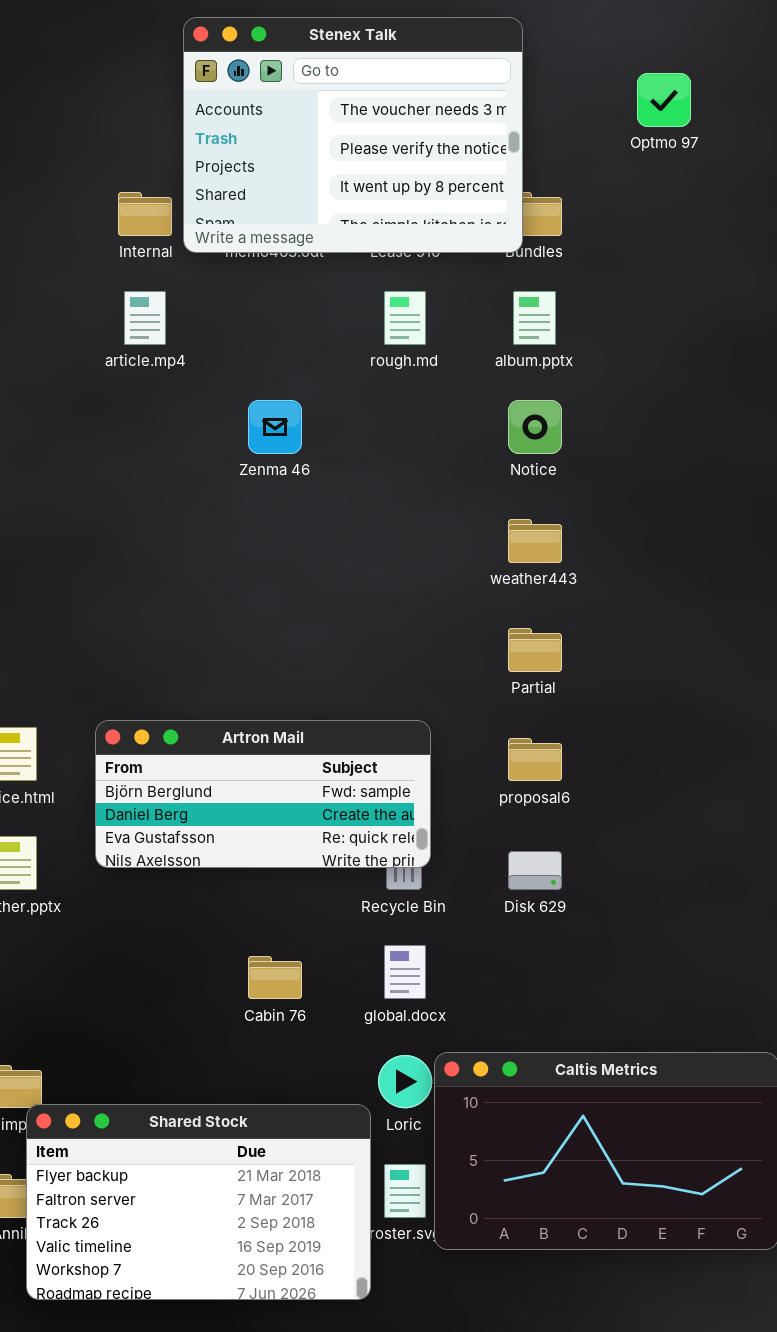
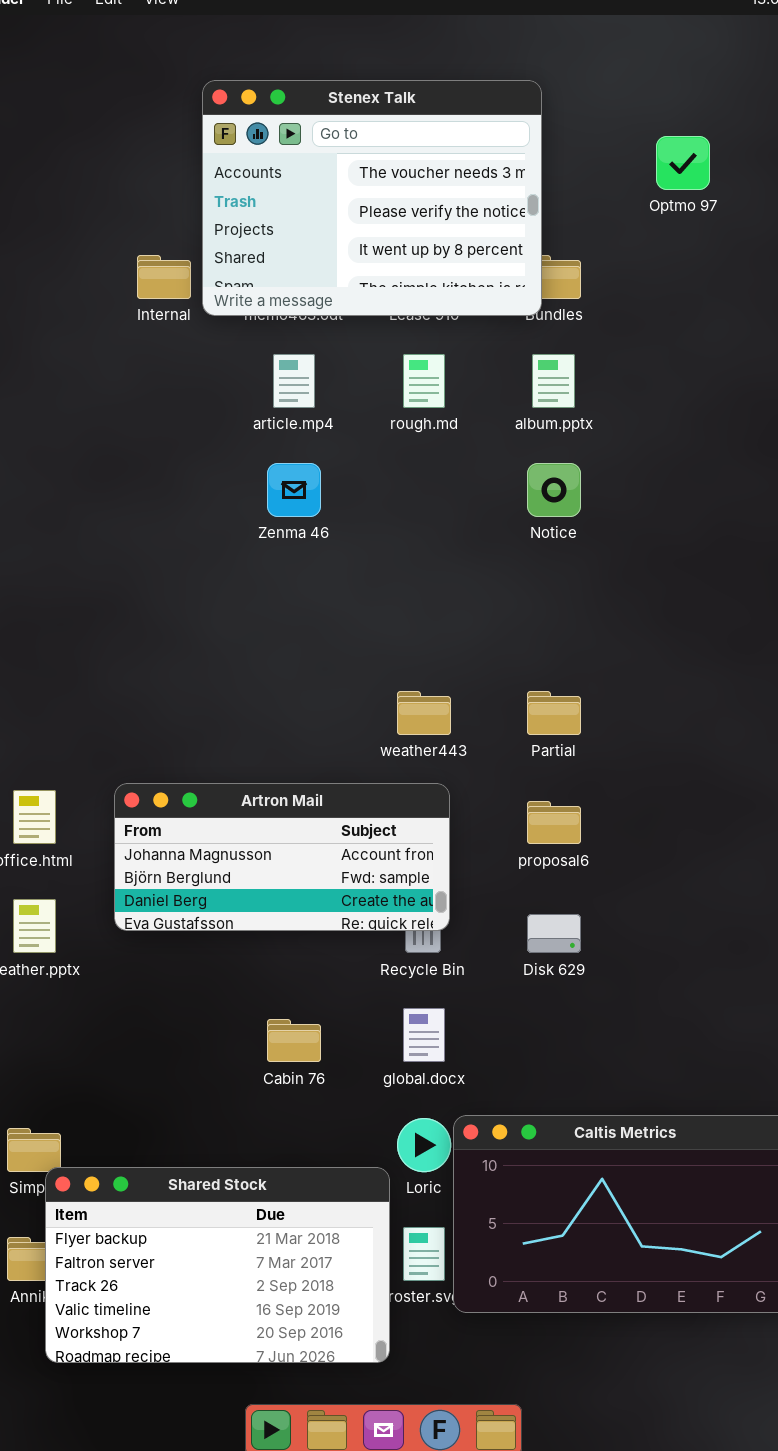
article.mp4: [124,291,166,345] -> [273,354,315,408], moved
weather443: [508,519,562,563] -> [397,691,451,735], moved
Artron Mail: [95,720,431,868] -> [114,783,450,931], scrolled up 1 row

